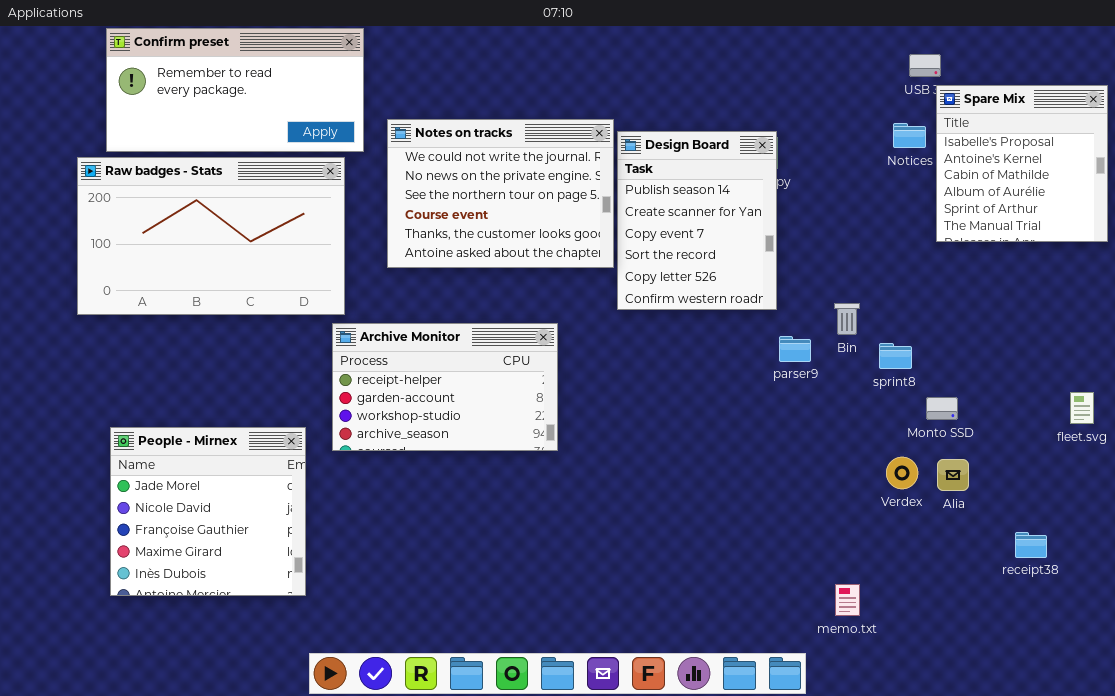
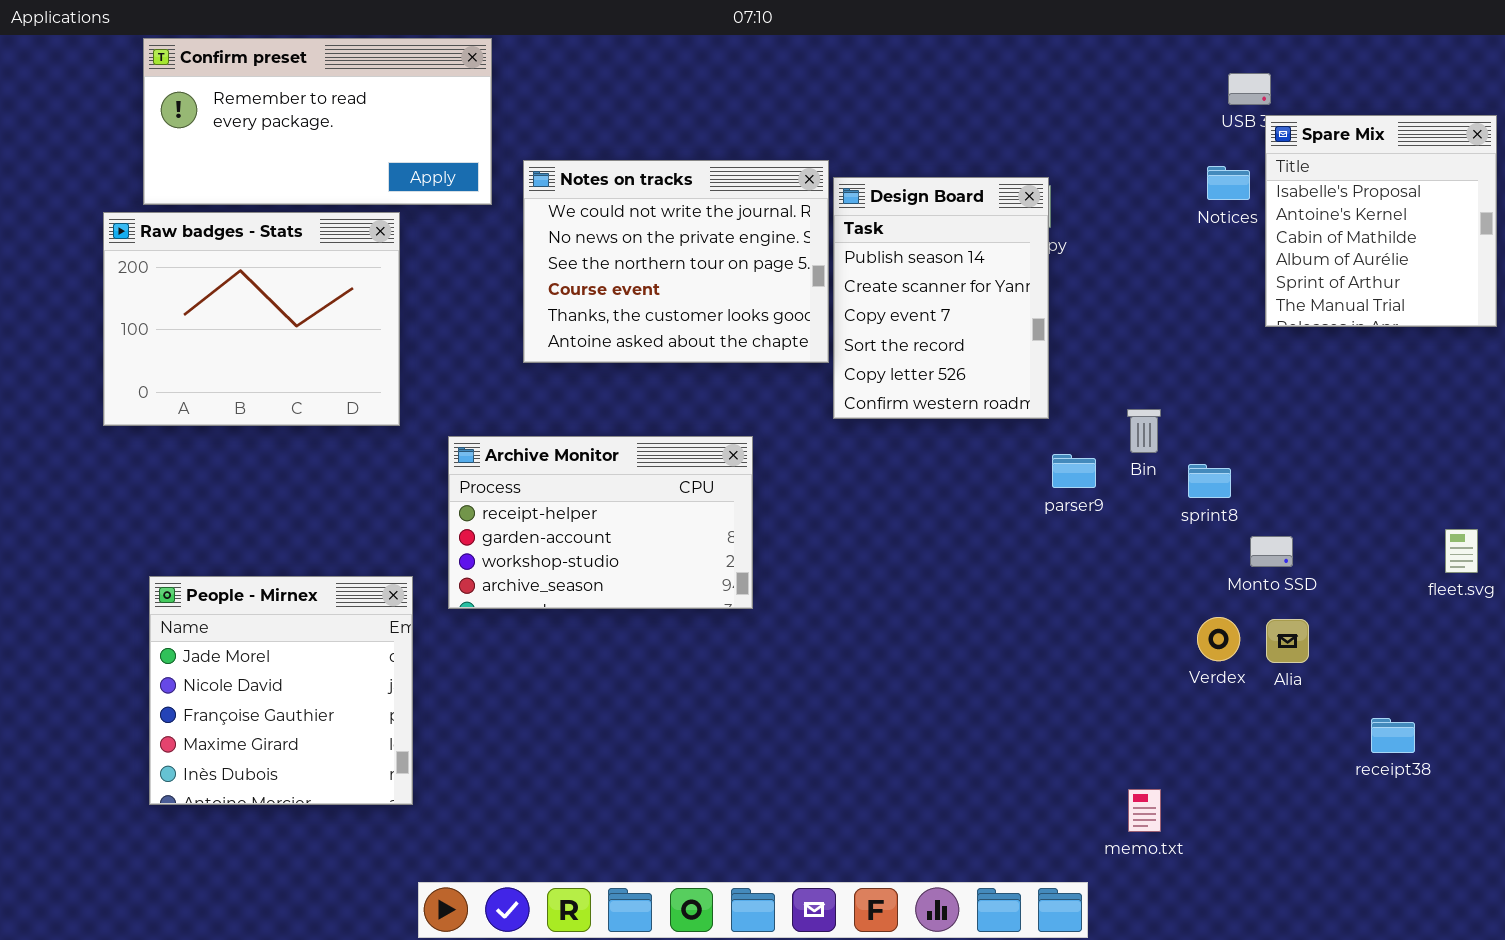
Raw badges - Stats: [77,157,345,315] -> [103,212,400,426], resized

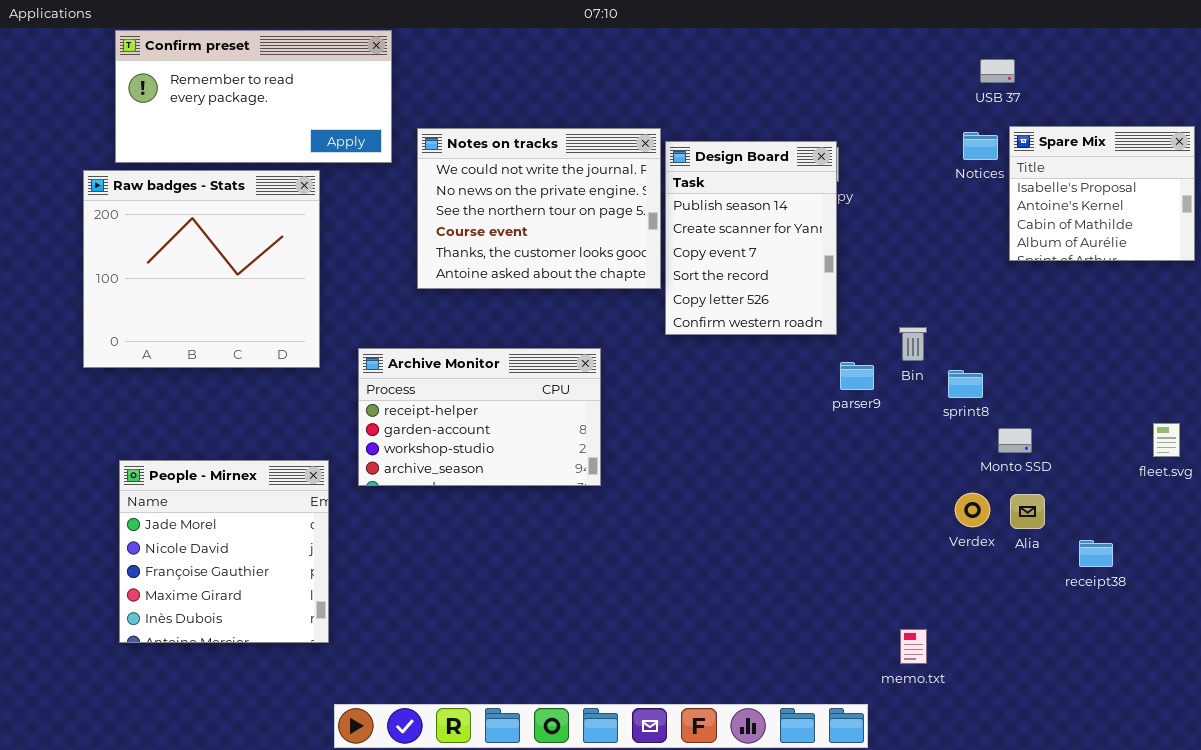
Spare Mix: [1265,115,1497,327] -> [1009,126,1195,261], resized
Raw badges - Stats: [103,212,400,426] -> [83,170,320,368], resized
receipt38: [1371,718,1415,753] -> [1079,540,1113,567], moved

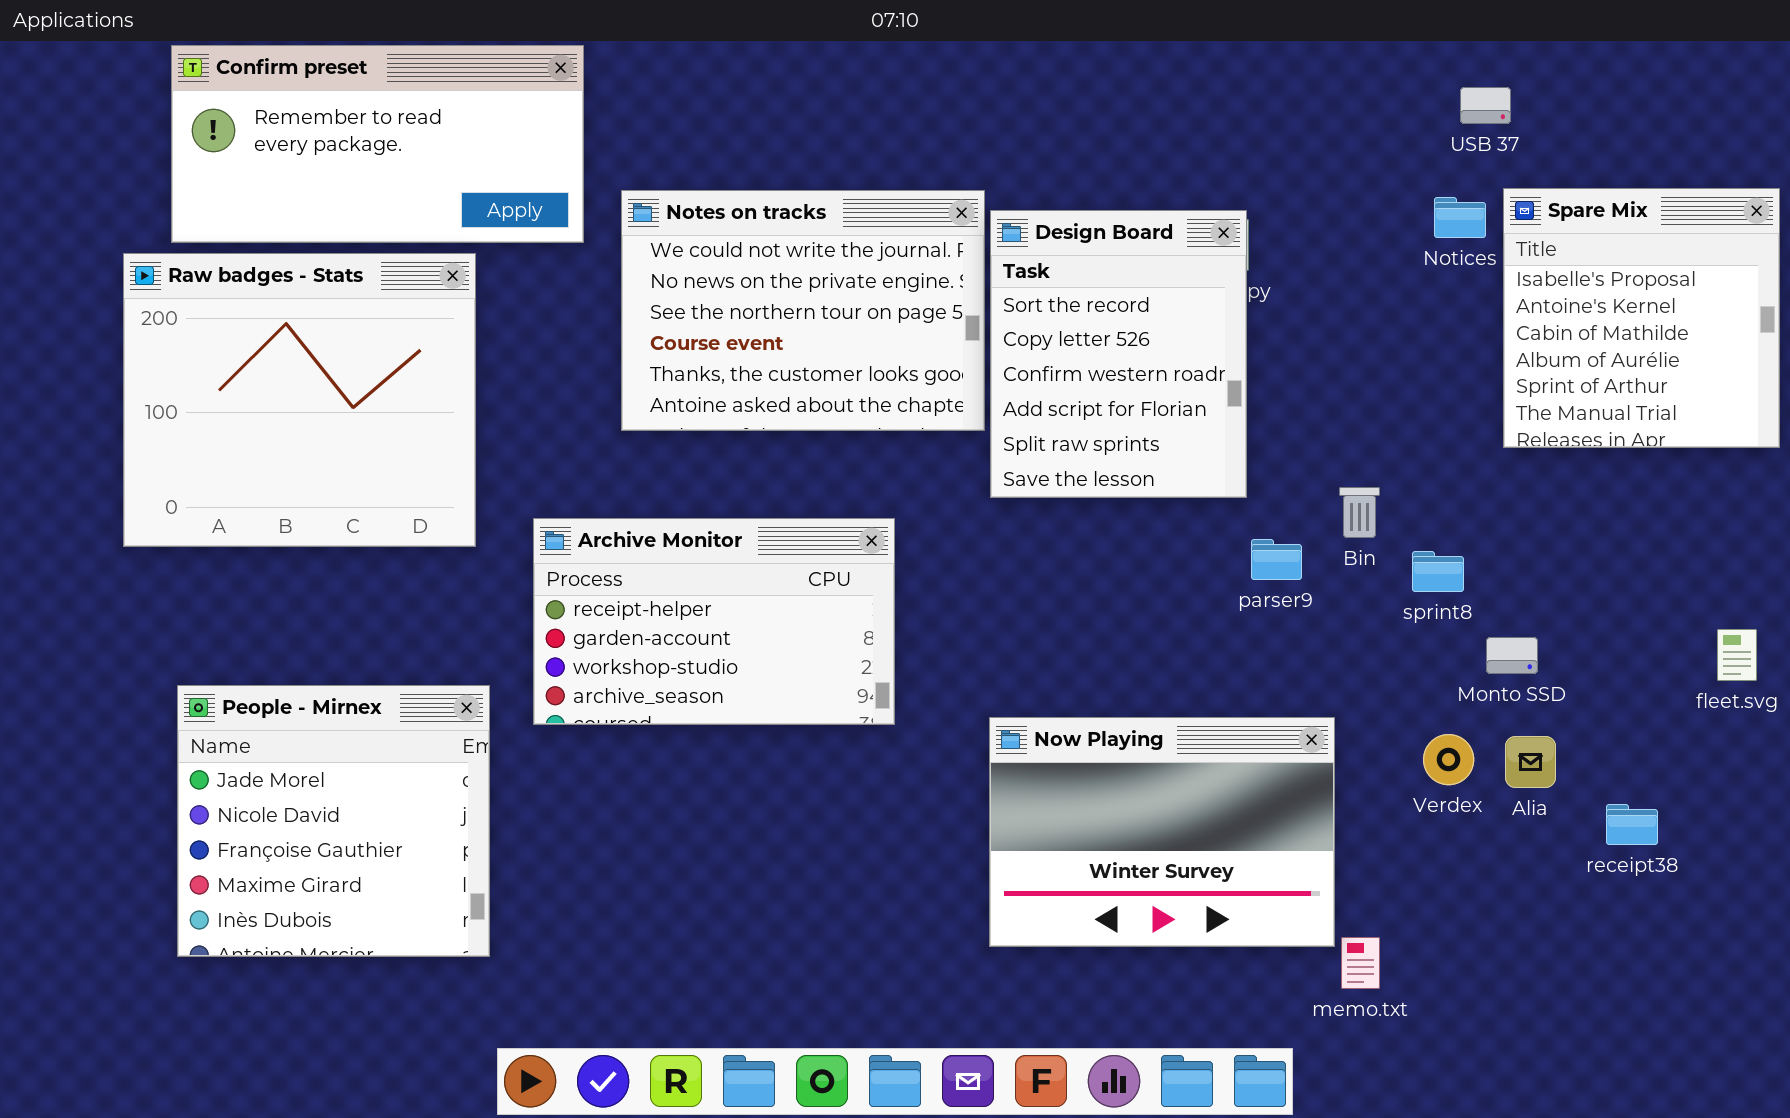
Spare Mix: [1009,126,1195,261] -> [1503,188,1780,448], resized
Design Board: [665,141,837,335] -> [990,210,1247,498], scrolled down 3 rows
Now Playing: none -> [989,717,1335,947], opened

